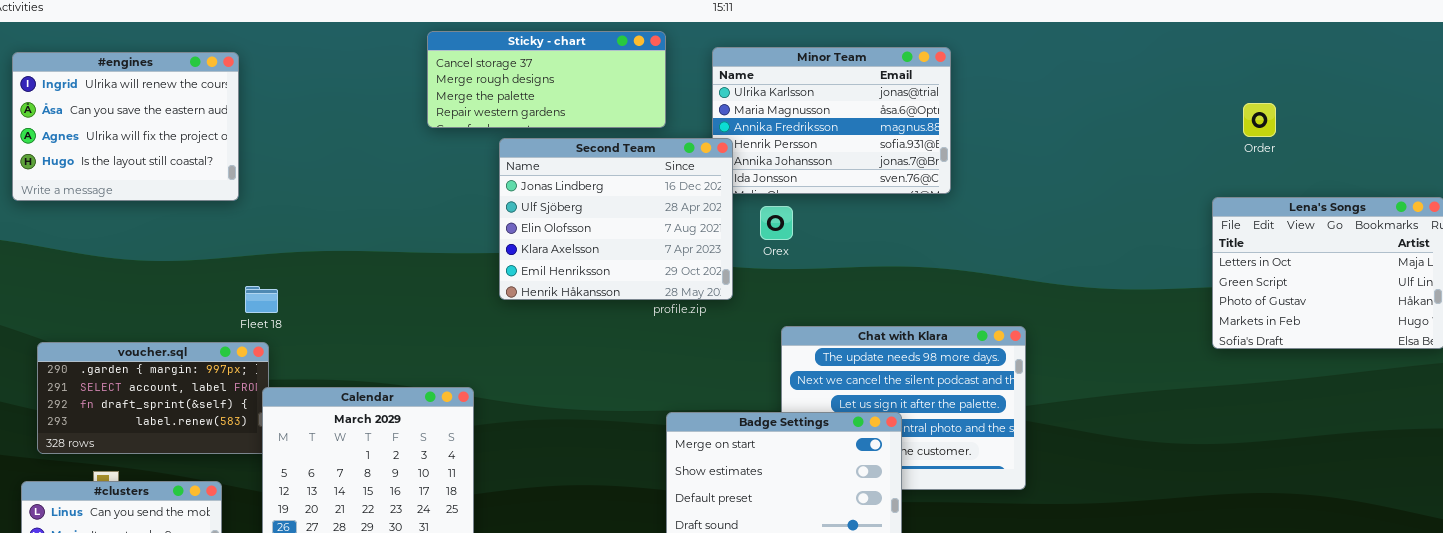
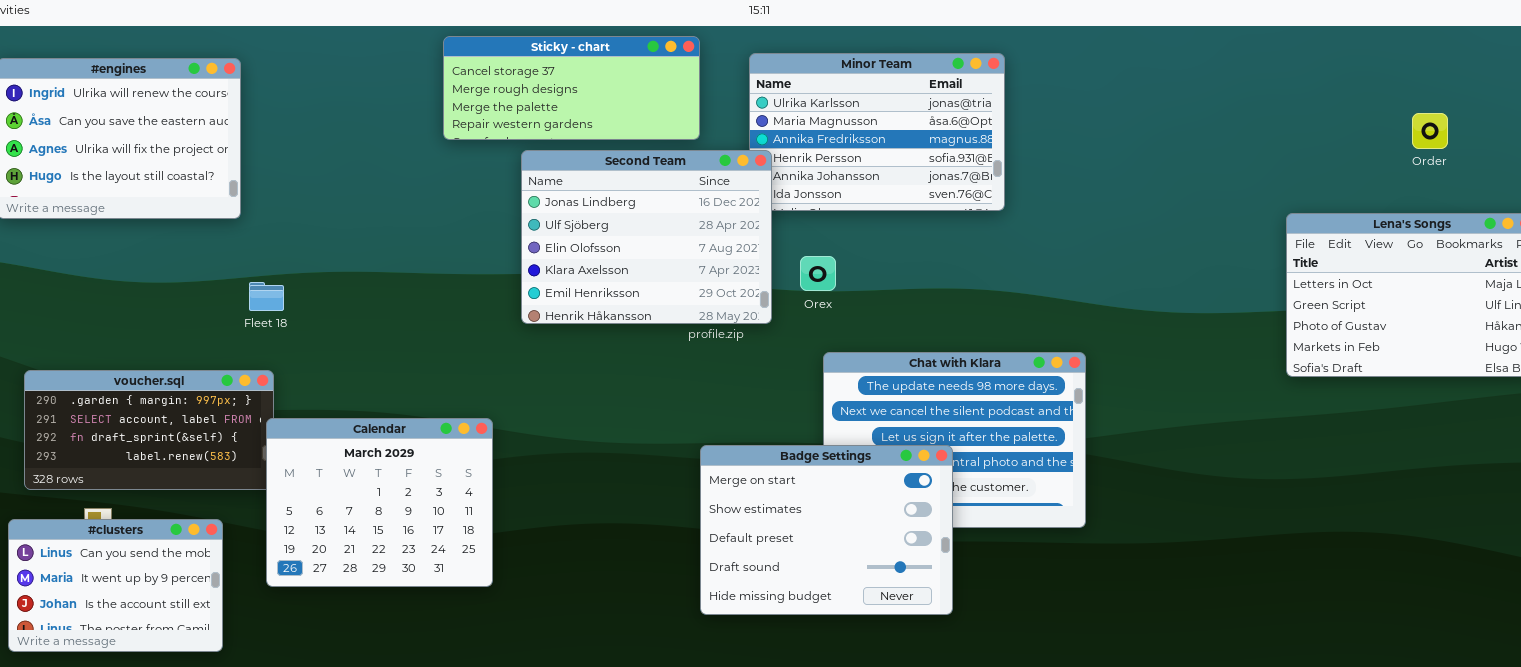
Order: [1243,103,1276,137] -> [1412,113,1448,149], moved
Orex: [760,206,793,240] -> [800,256,836,291], moved
Fleet 18: [245,286,278,313] -> [249,282,284,311], moved

